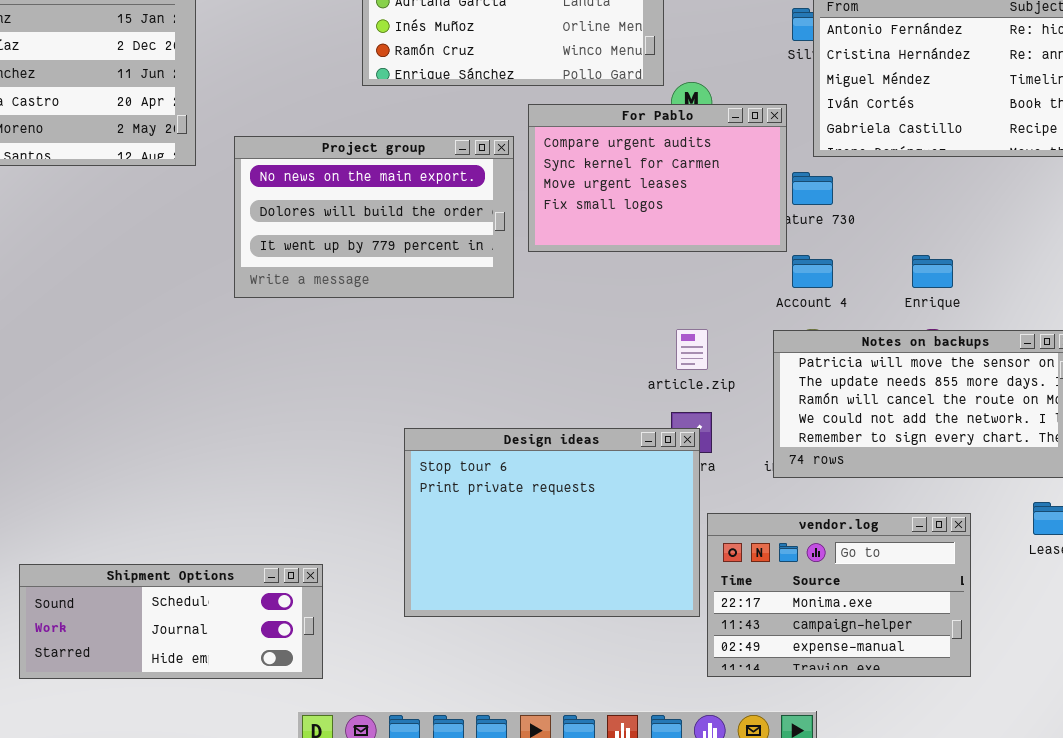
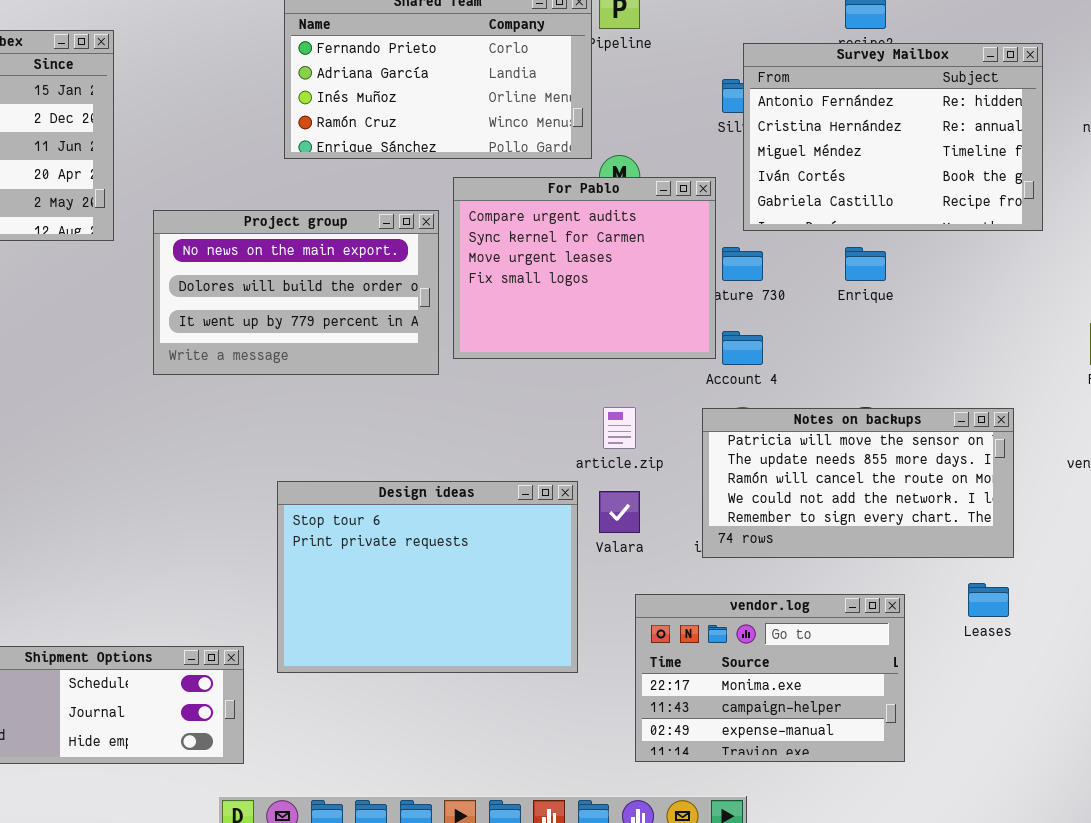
For Pablo: [528,104,787,252] -> [453,177,716,359], resized
Enrique: [912,255,953,288] -> [845,247,886,281], moved
Design ideas: [404,428,700,617] -> [277,481,578,673], moved

